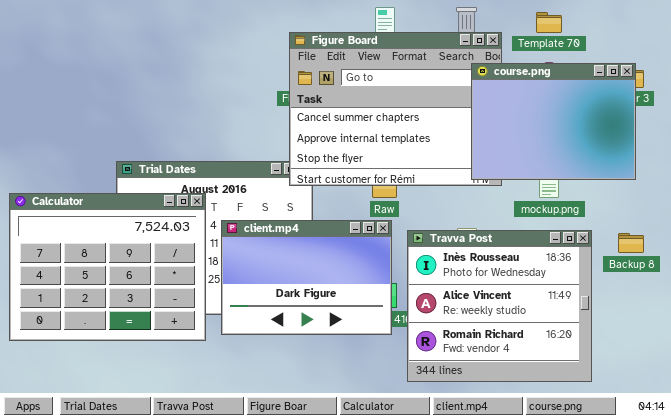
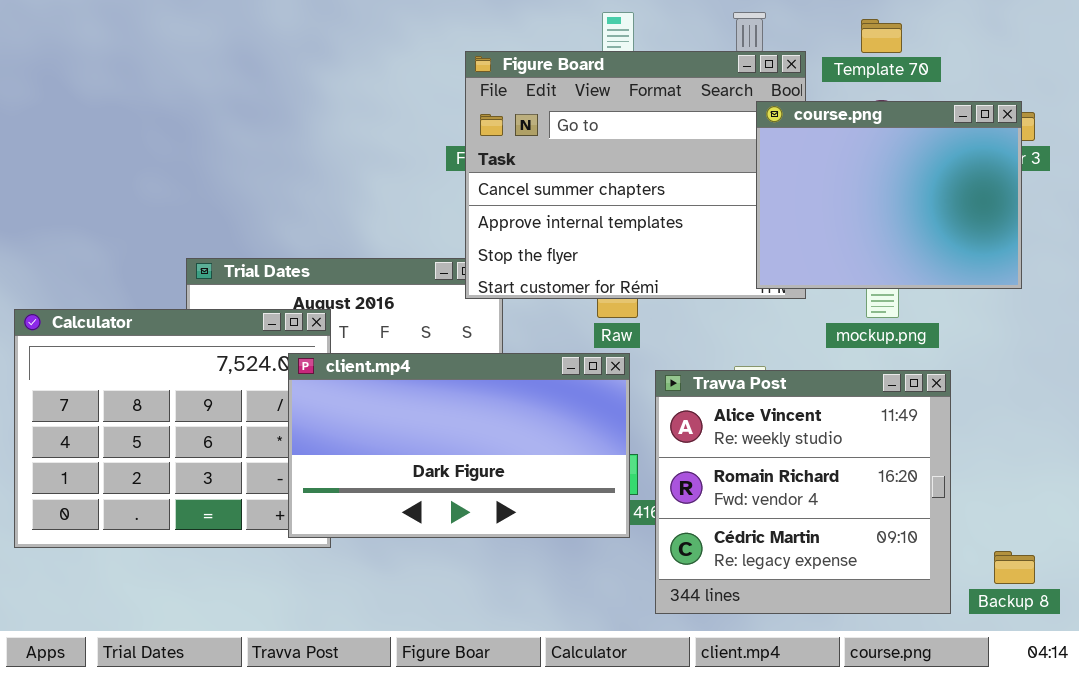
client.mp4: [221,220,392,335] -> [288,353,630,538], resized
Travva Post: [407,230,592,382] -> [655,370,951,614], scrolled down 1 row
Backup 8: [618,233,644,253] -> [994,551,1035,584], moved

